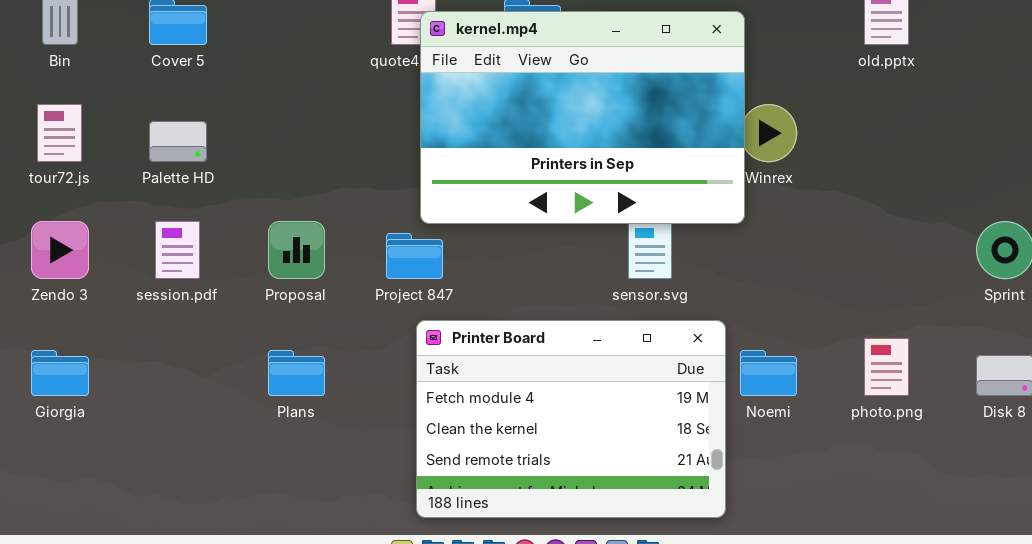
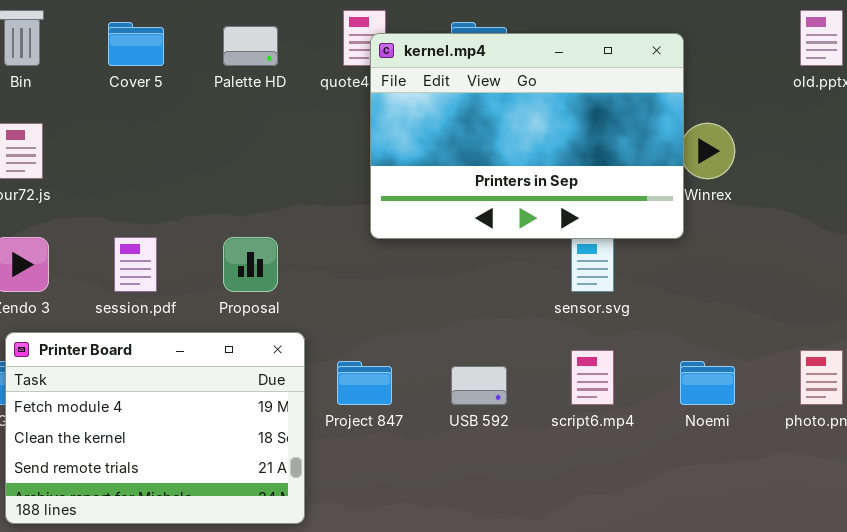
Palette HD: [149,121,207,162] -> [223,26,278,66], moved
Project 847: [386,233,443,279] -> [337,361,392,405], moved
Printer Board: [416,320,726,518] -> [5,332,305,524], moved

